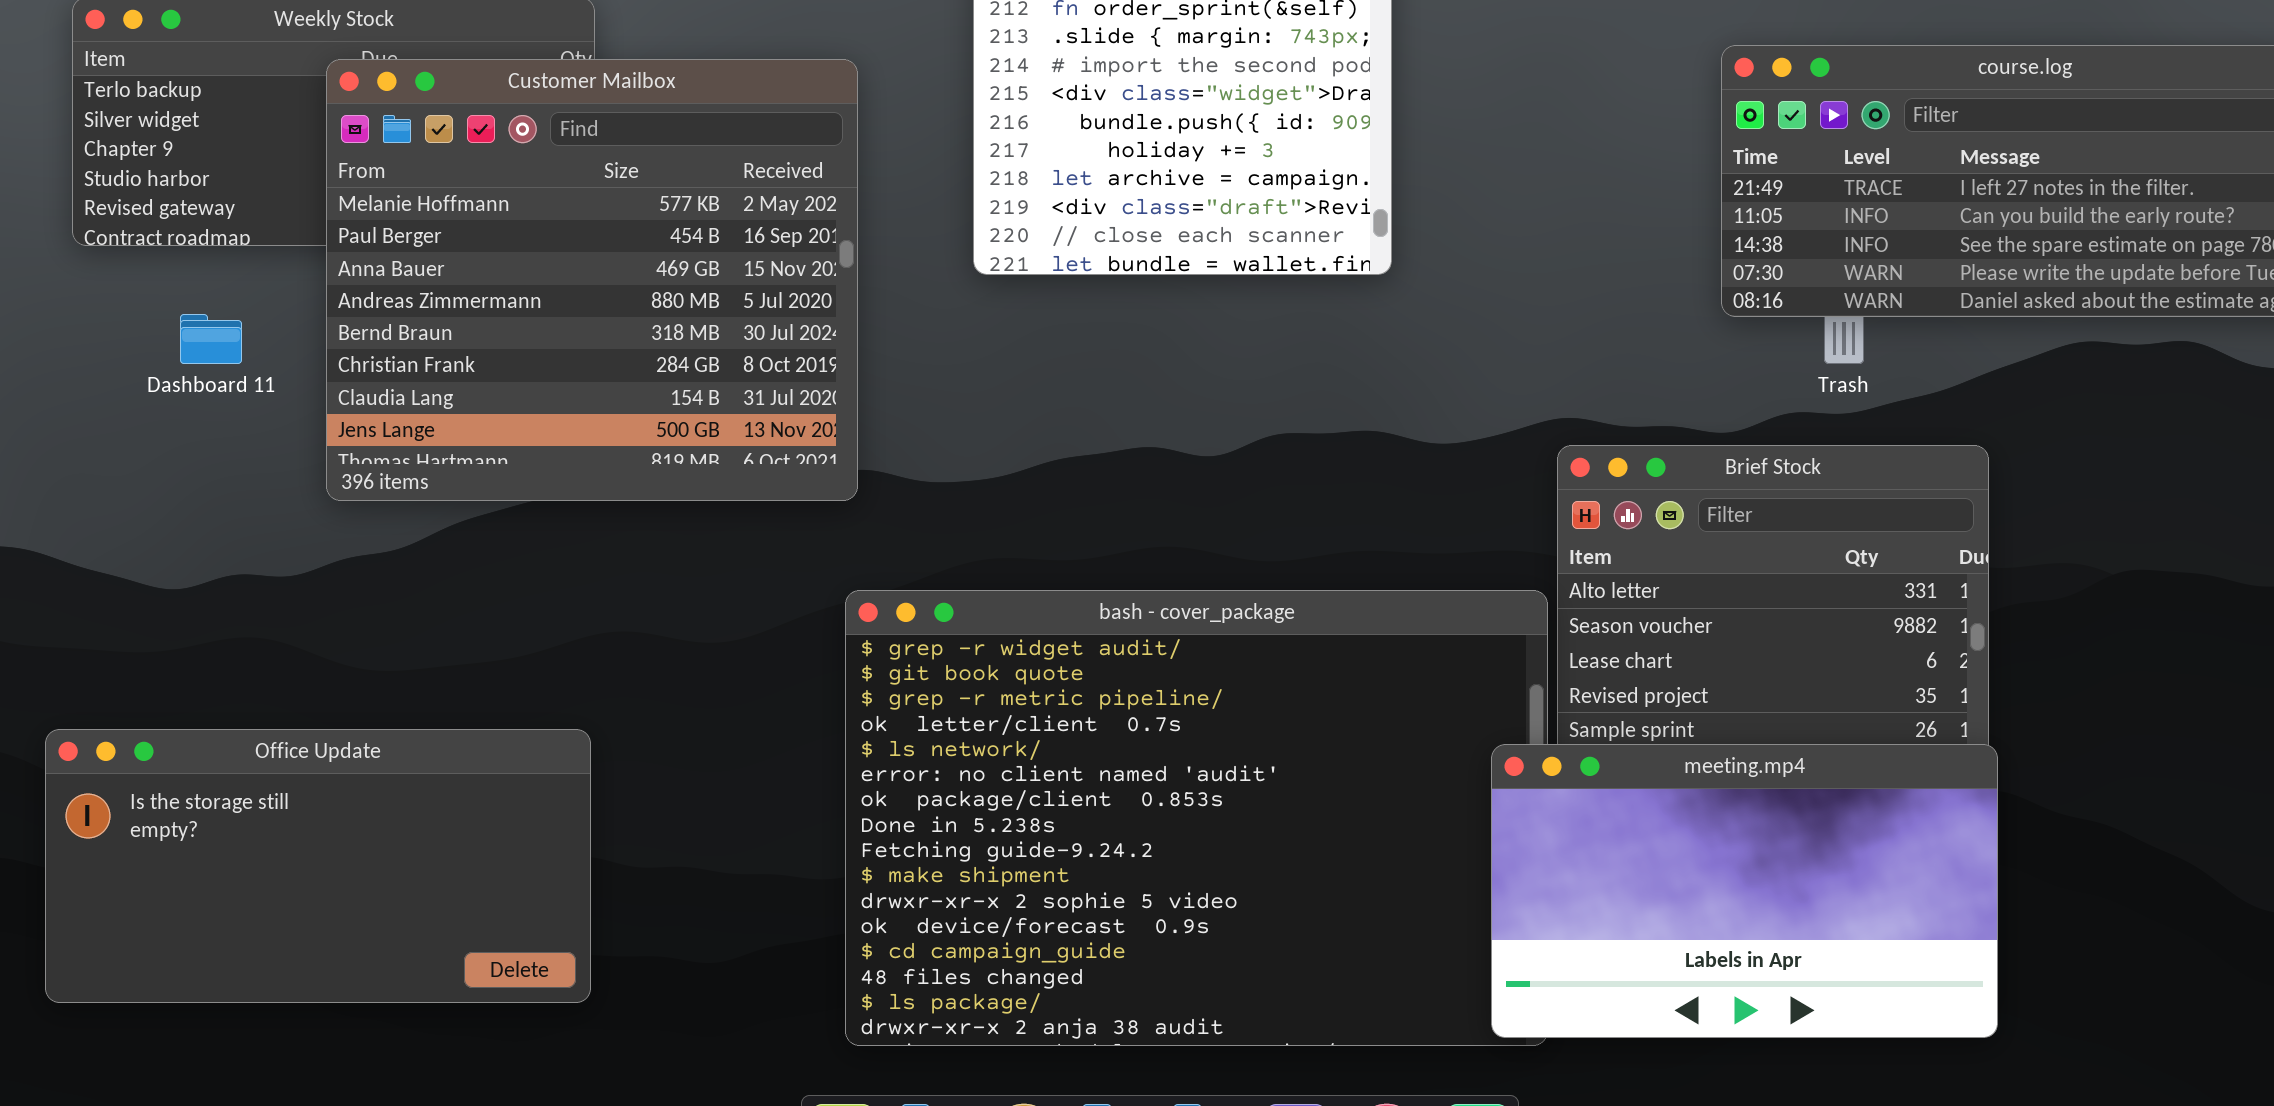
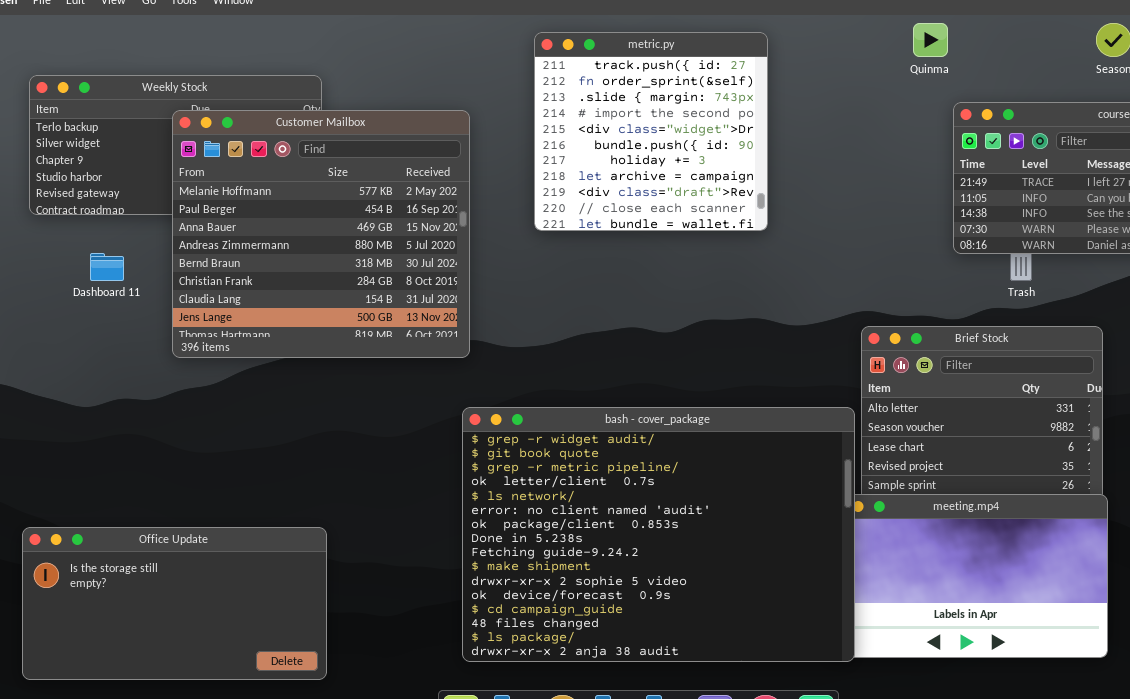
bash - cover_package: [845,590,1548,1046] -> [462,407,855,662], raised
Office Update: [45,729,591,1003] -> [22,527,327,680], moved

